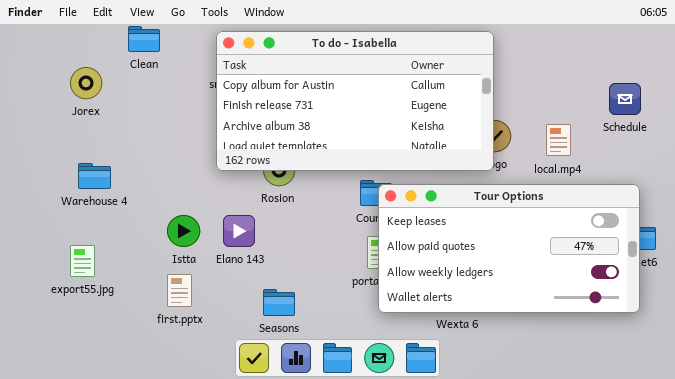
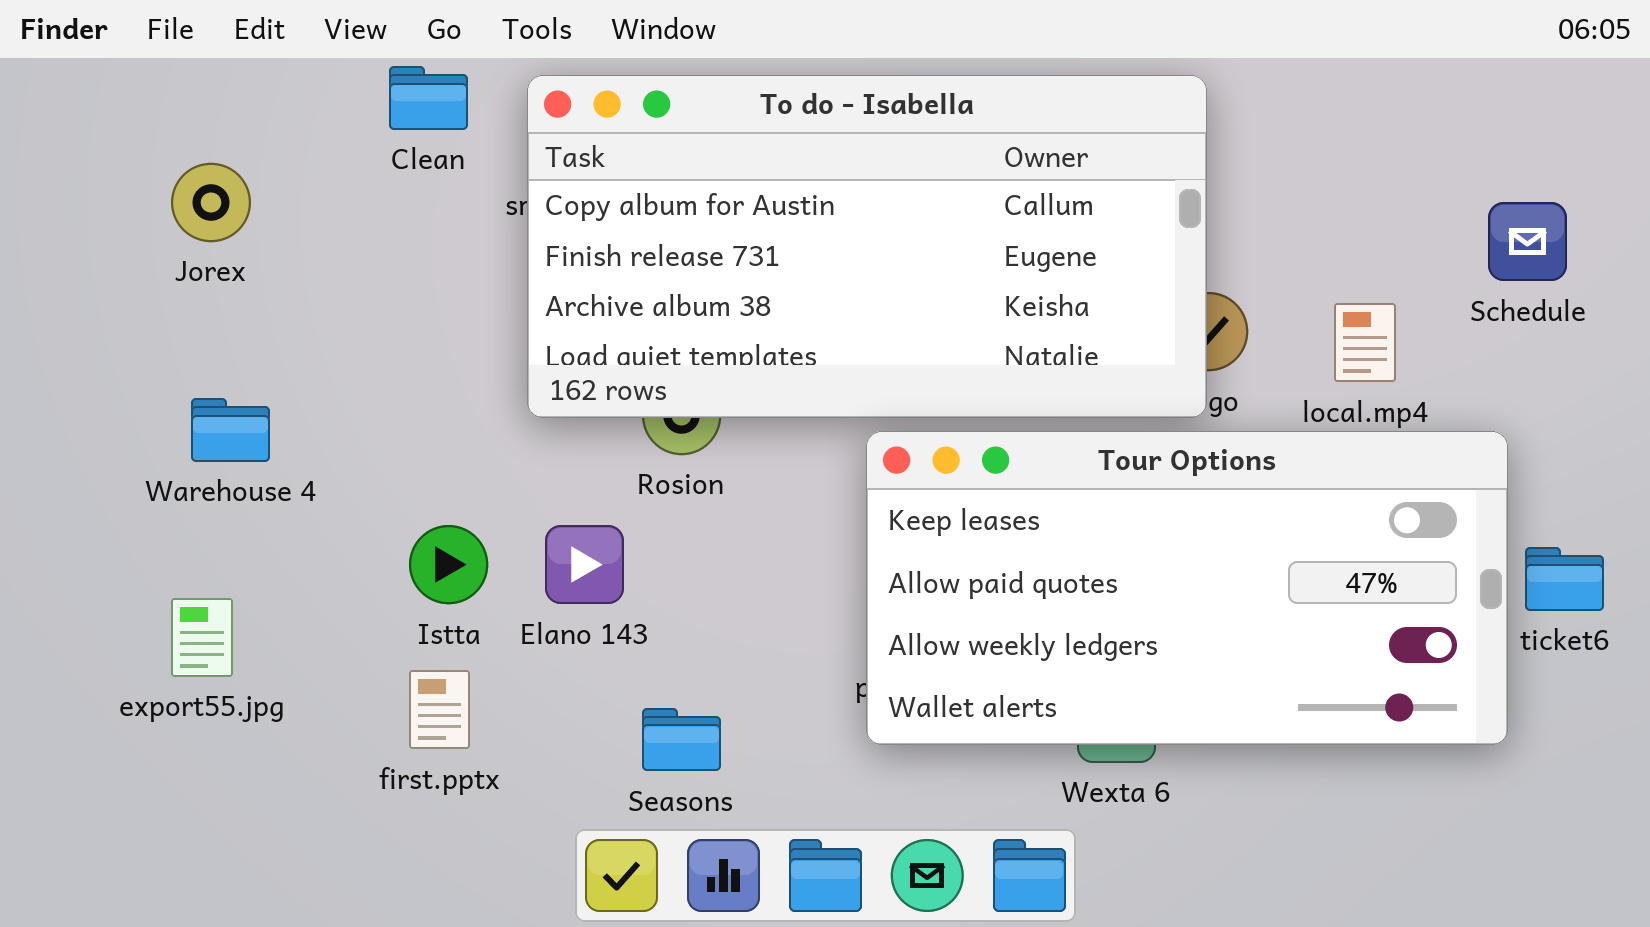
Clean: [128,26,160,52] -> [389,66,468,130], moved
Tour Options: [378,184,640,313] -> [866,431,1508,745], moved

